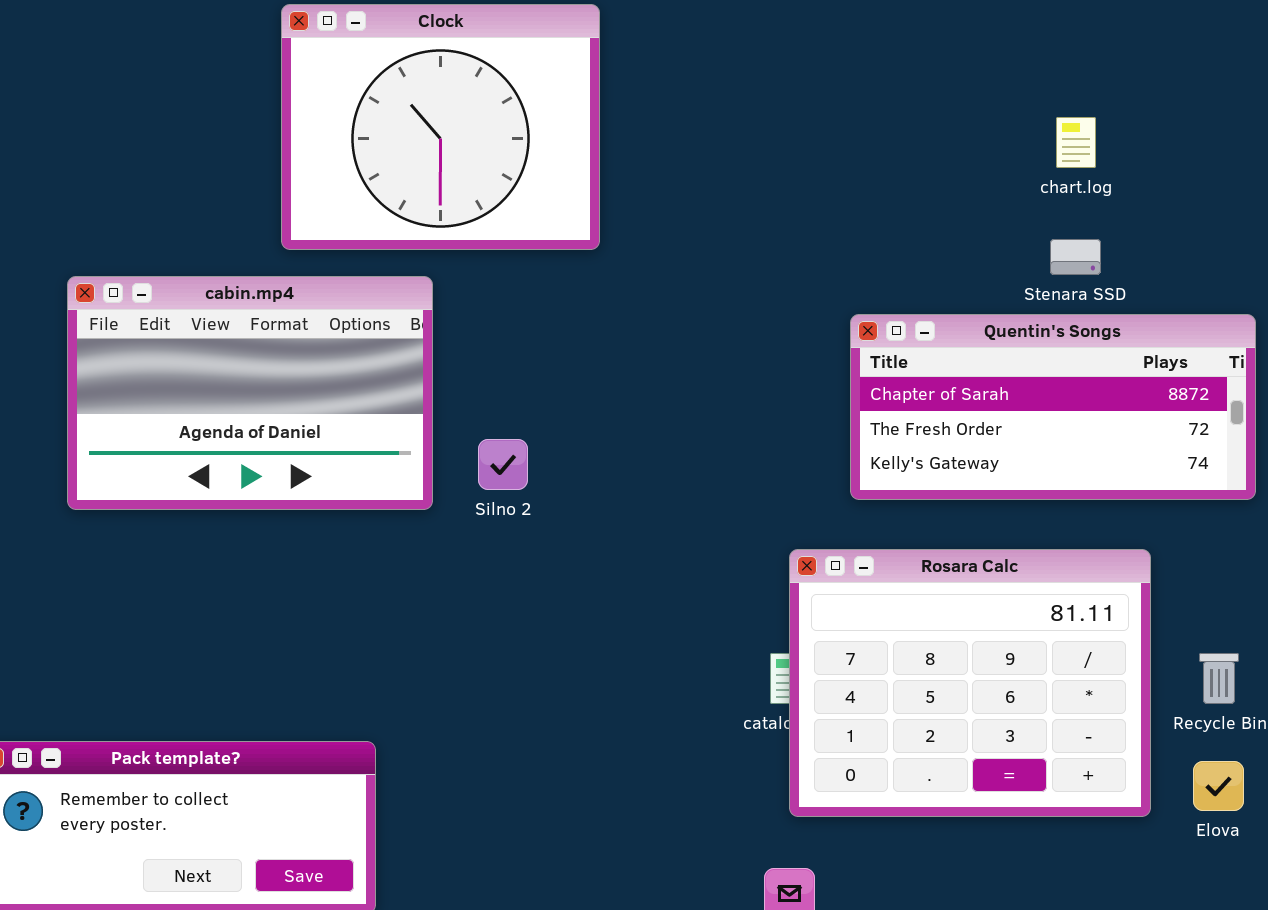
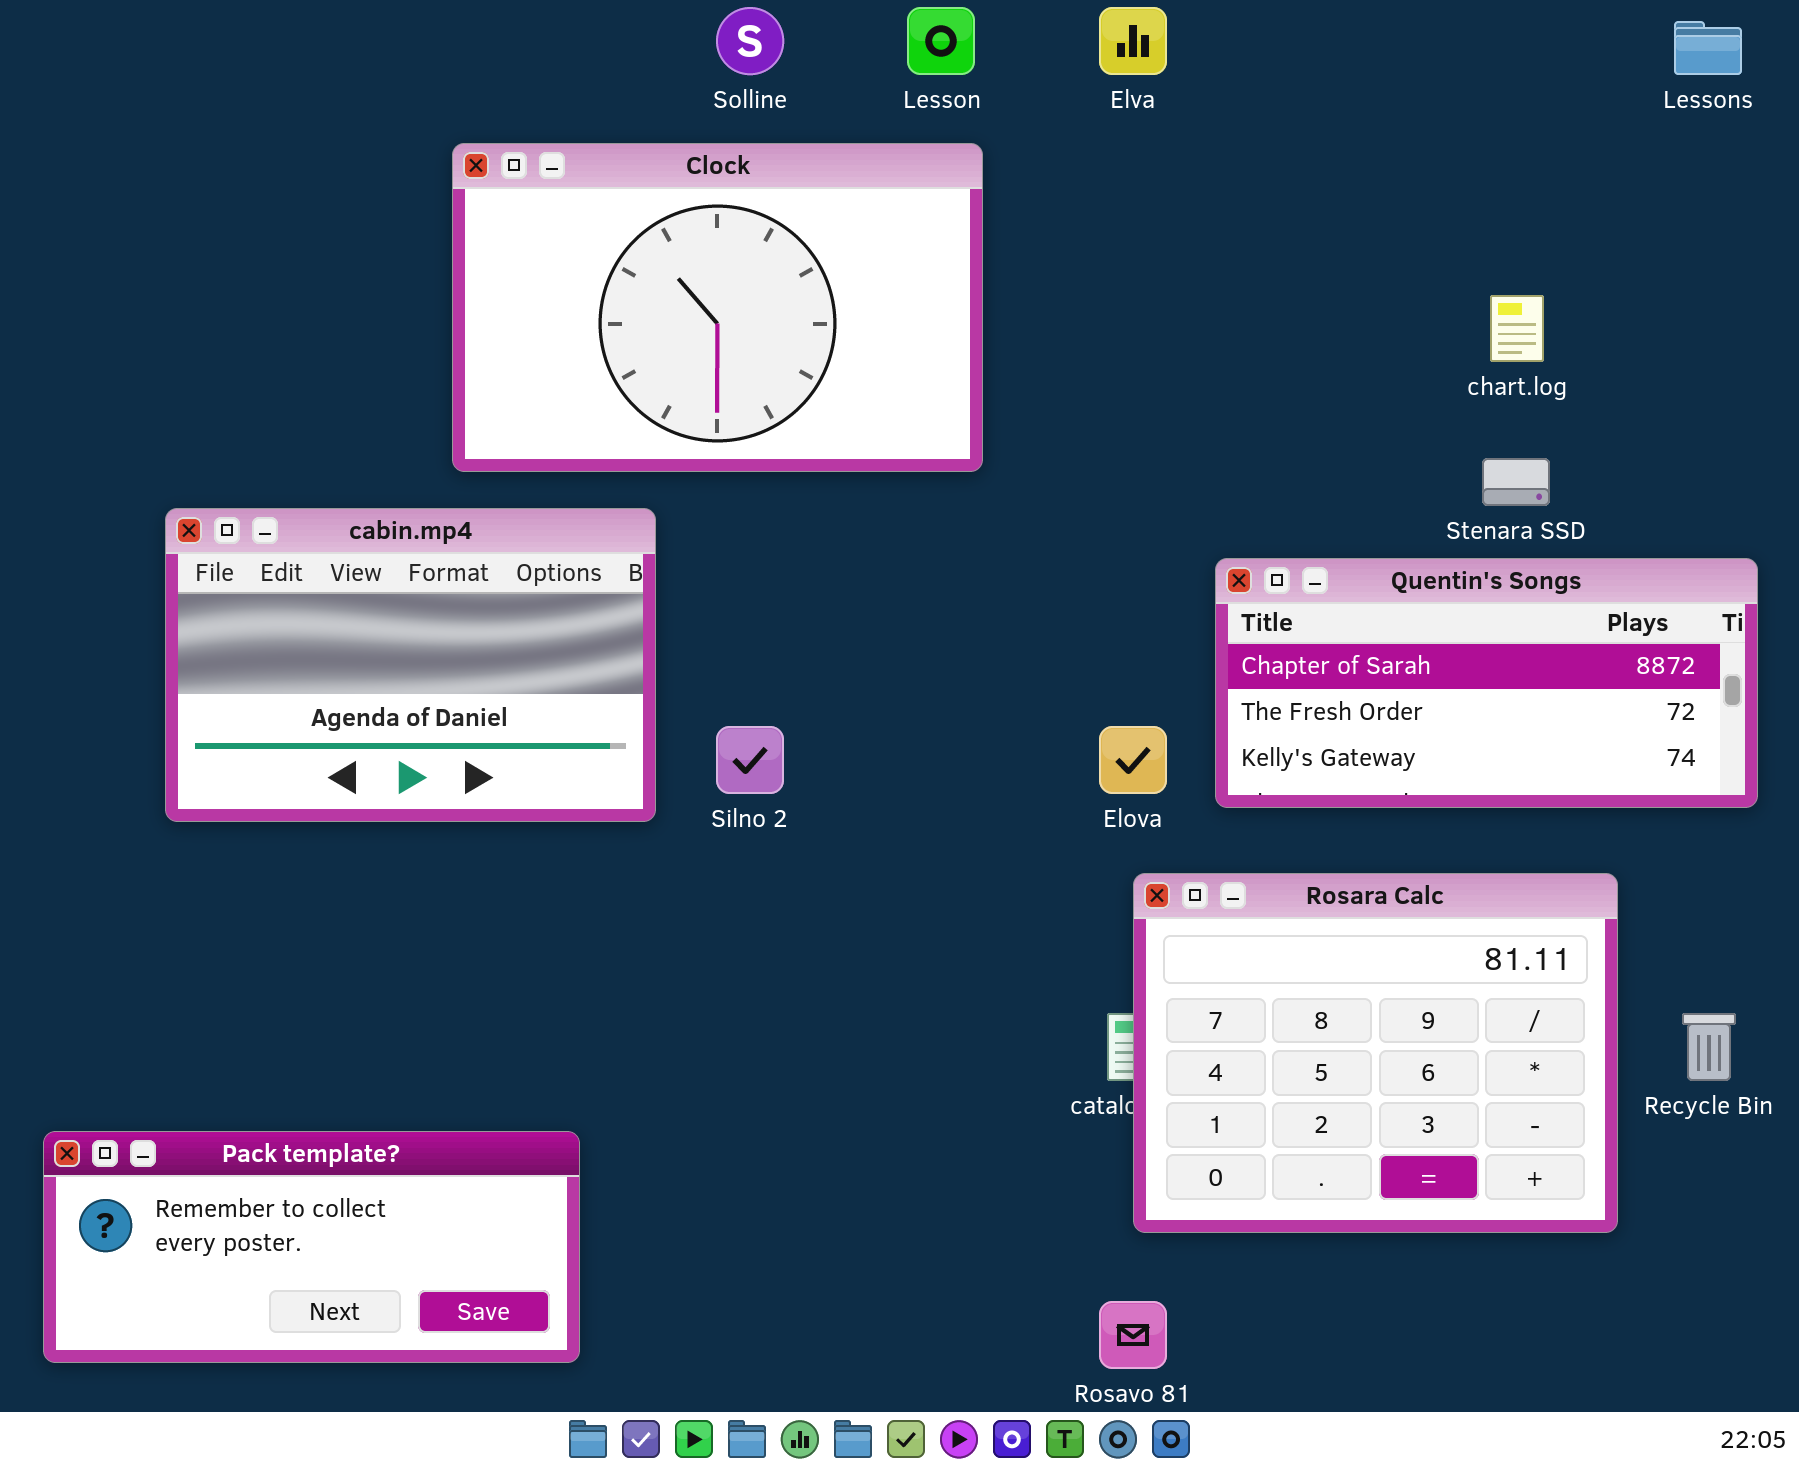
Clock: [281,4,600,250] -> [452,143,983,472], resized
Elova: [1193,761,1244,811] -> [1099,726,1167,794], moved

